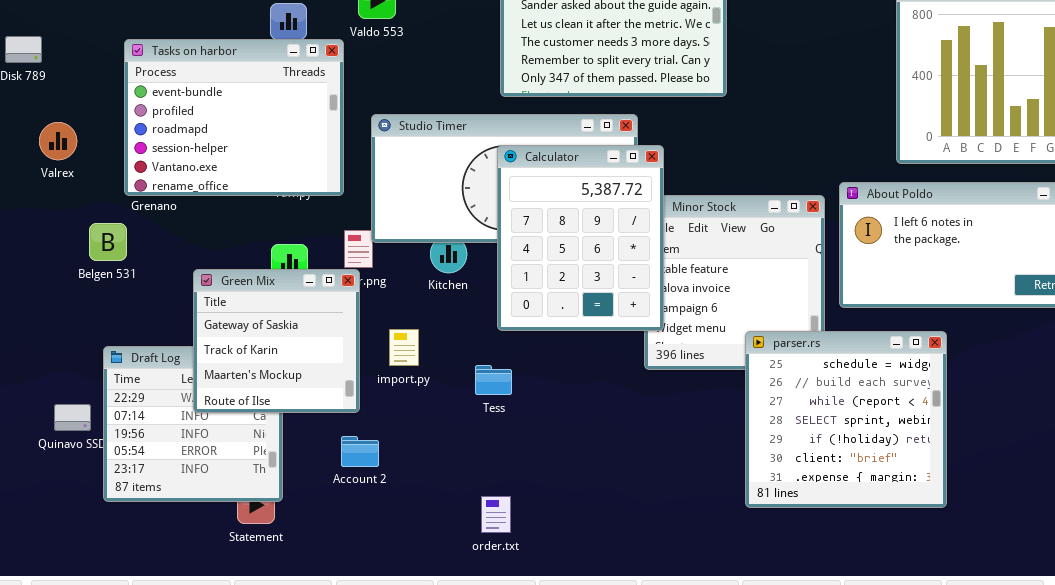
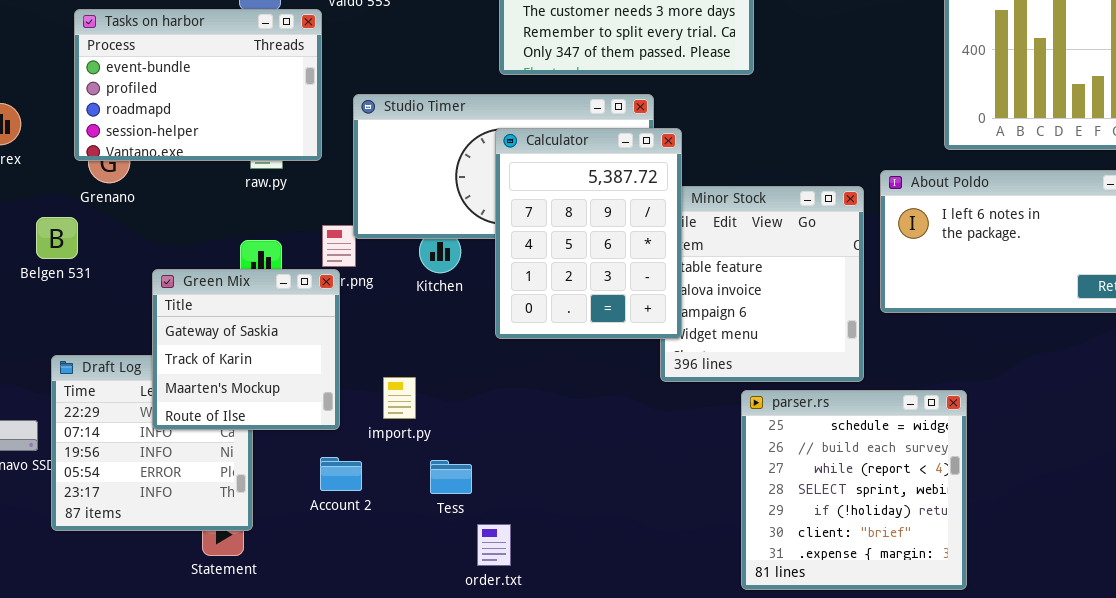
Tasks on harbor: [124,39,344,196] -> [74,9,322,161], resized
import.py: [389,329,419,366] -> [383,377,416,419], moved
parser.rs: [745,331,947,508] -> [741,390,967,590], moved
Tess: [475,365,512,395] -> [430,460,472,494], moved

